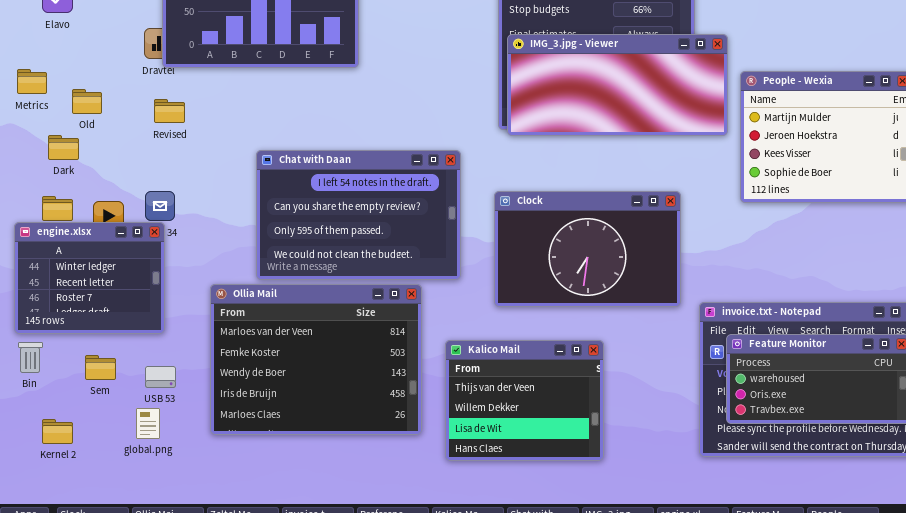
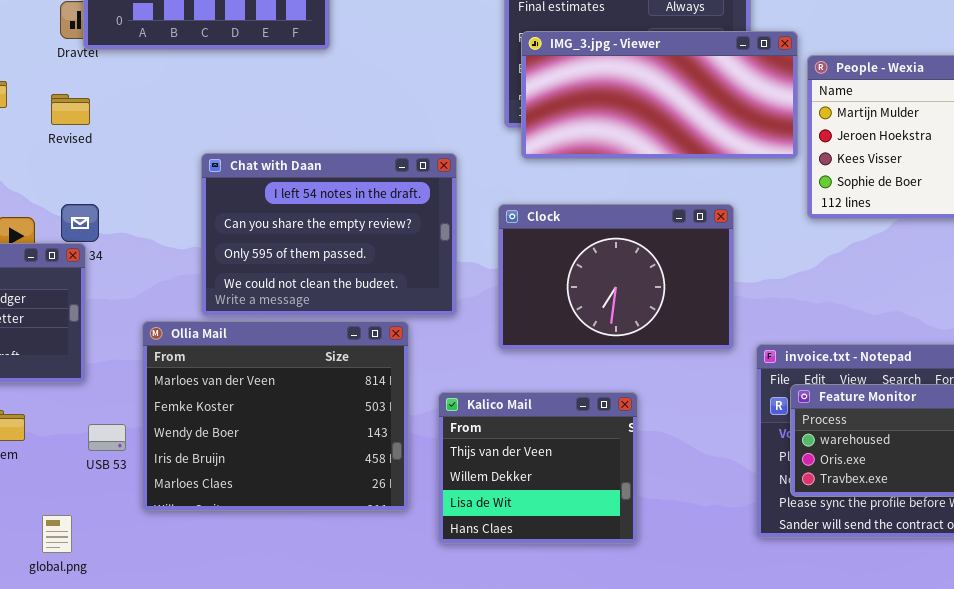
IMG_3.jpg - Viewer: [507,34,728,136] -> [521,31,798,159], moved
Revised: [154,99,185,123] -> [51,94,90,125], moved
USB 53: [145,366,176,388] -> [88,424,126,451], moved
global.png: [136,408,160,439] -> [42,515,72,553], moved

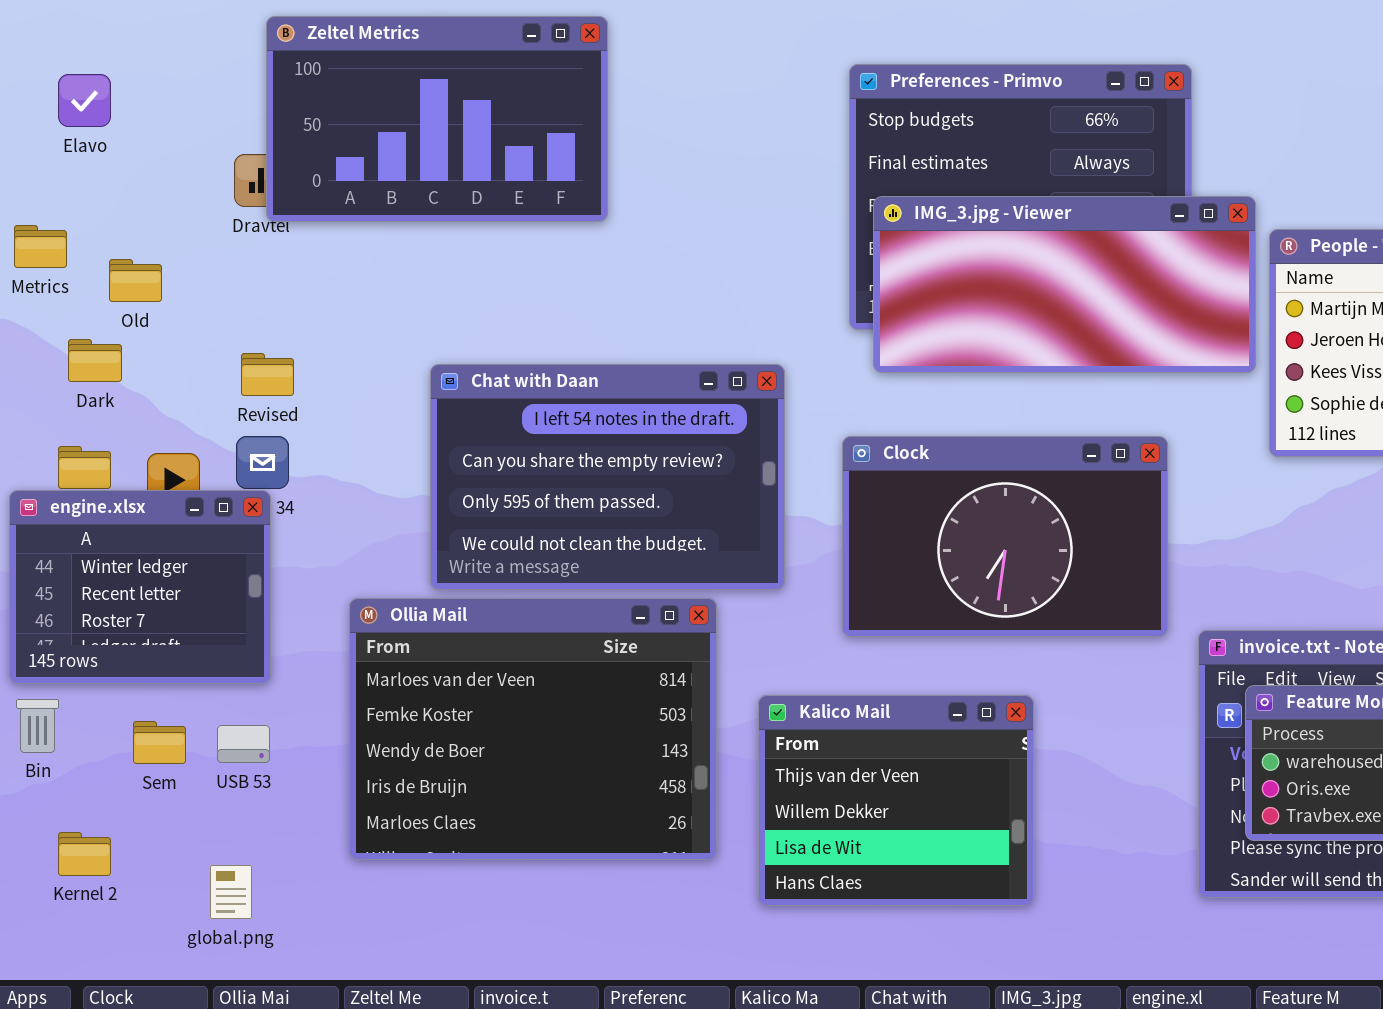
Revised: [51,94,90,125] -> [241,353,294,396], moved
USB 53: [88,424,126,451] -> [217,725,270,763], moved

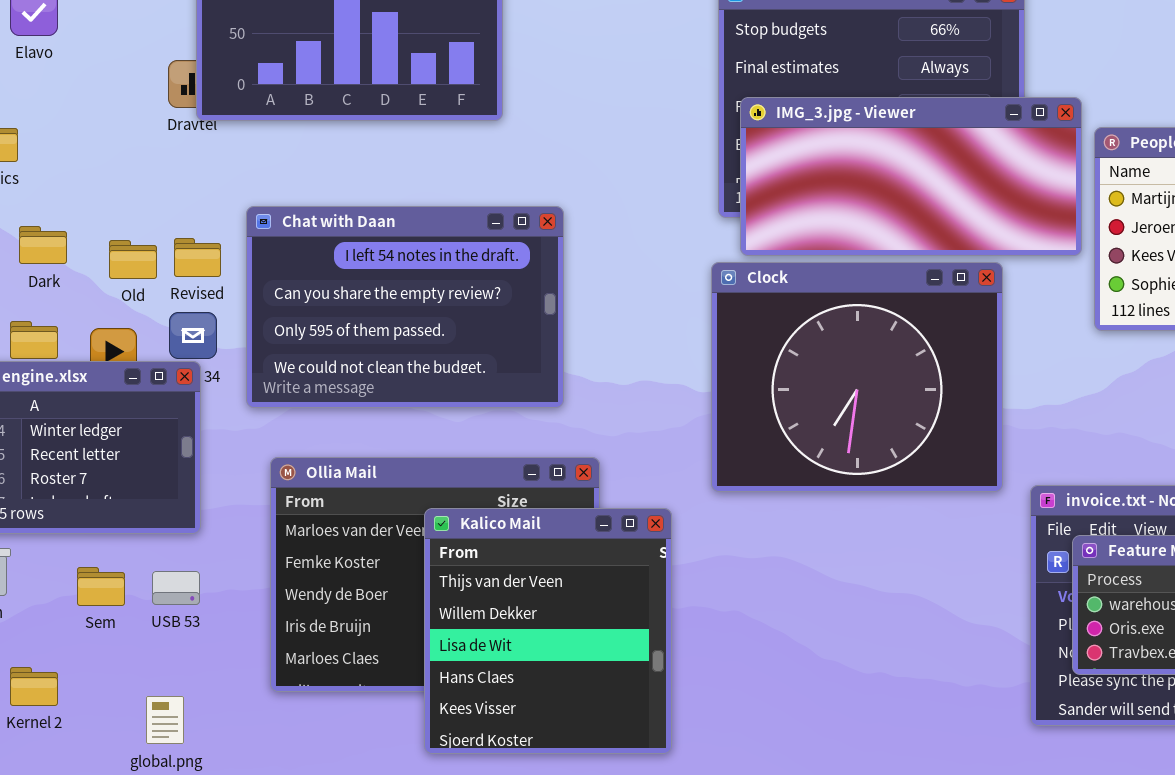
Old: [109,259,162,302] -> [109,240,157,279], moved
Chat with Daan: [430,364,785,590] -> [246,206,564,408], moved
Clock: [842,436,1168,637] -> [711,262,1003,492], resized
Kalico Mail: [758,695,1034,906] -> [424,508,672,754], moved, resized

